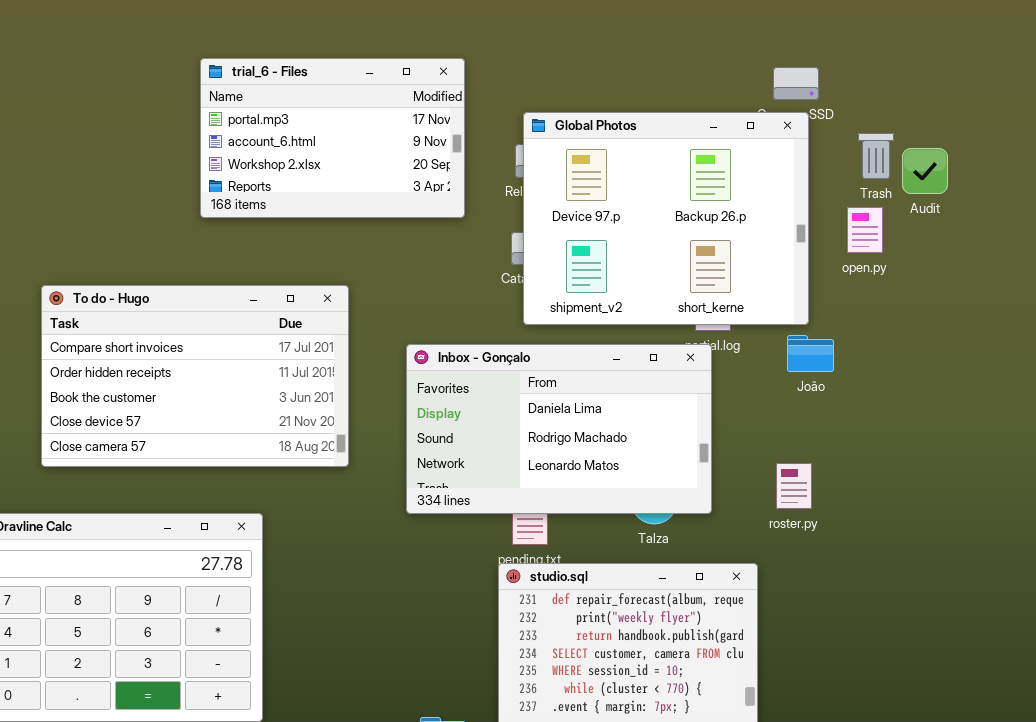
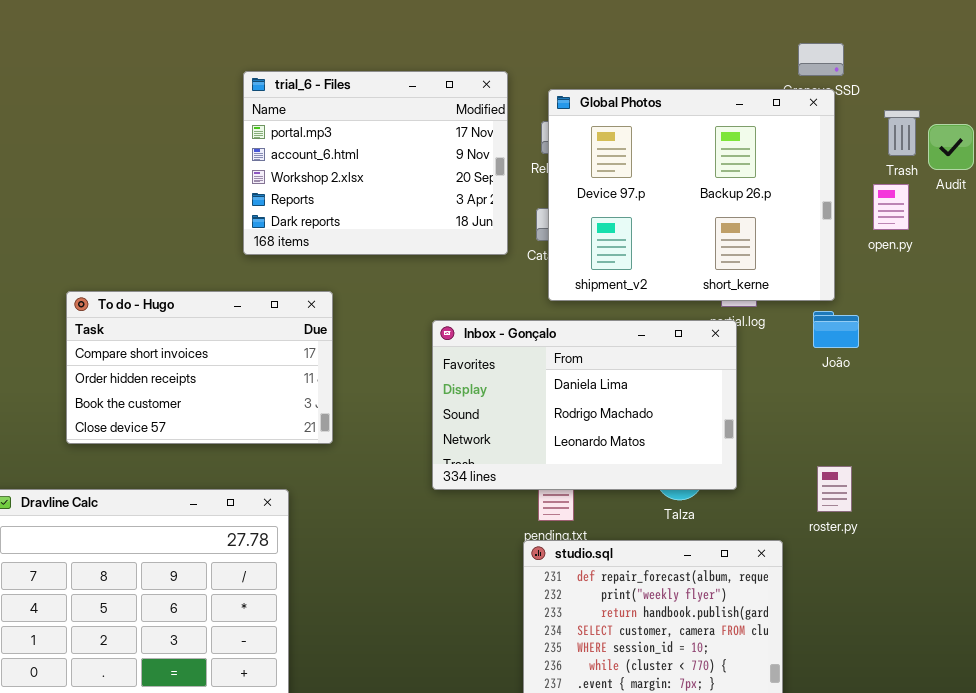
trial_6 - Files: [200,58,465,218] -> [243,71,508,255], moved, resized
To do - Hugo: [41,285,349,467] -> [66,291,333,444], resized
roster.py: [776,463,812,509] -> [817,466,852,512], moved

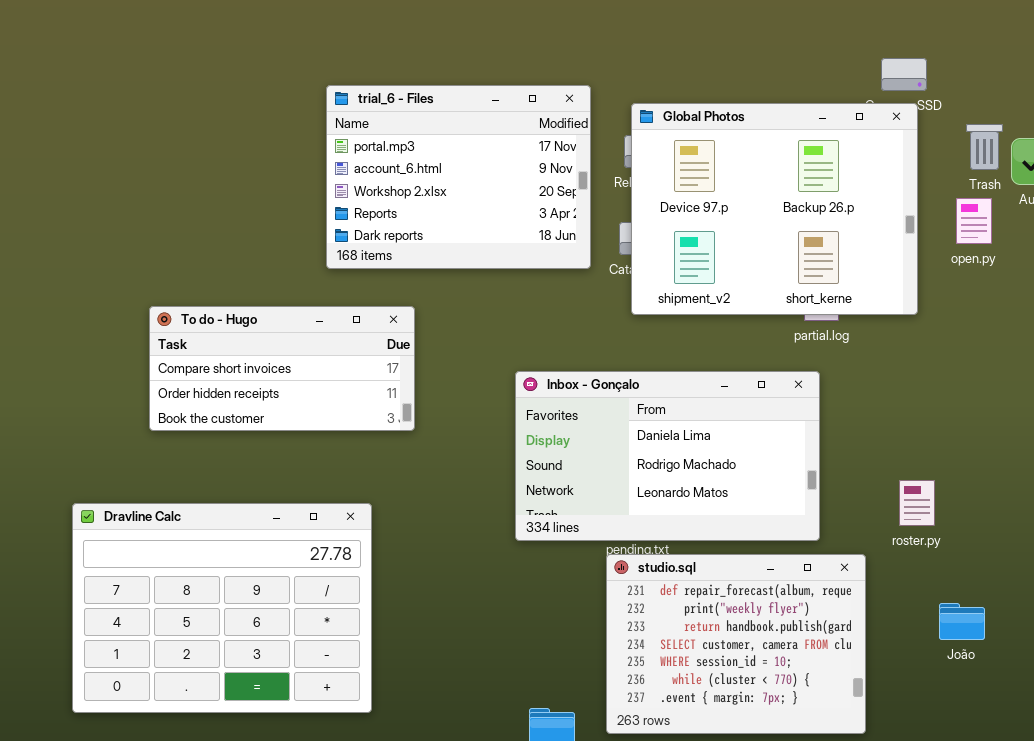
To do - Hugo: [66,291,333,444] -> [149,306,415,431], resized
João: [813,311,859,348] -> [939,603,985,640], moved
Inbox - Gonçalo: [432,320,737,490] -> [515,371,820,541], moved

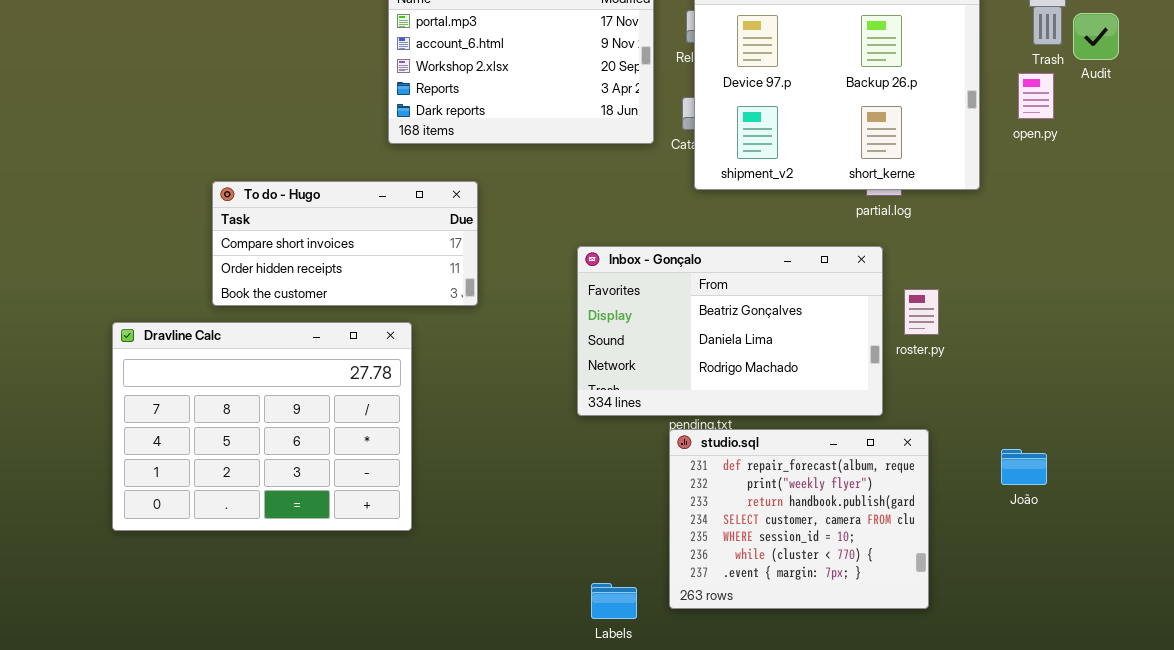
Inbox - Gonçalo: [515,371,820,541] -> [577,246,883,416], scrolled up 1 row
roster.py: [899,480,935,526] -> [904,289,939,335], moved
Dravline Calc: [72,503,372,713] -> [112,322,412,531], moved
João: [939,603,985,640] -> [1001,449,1047,485], moved

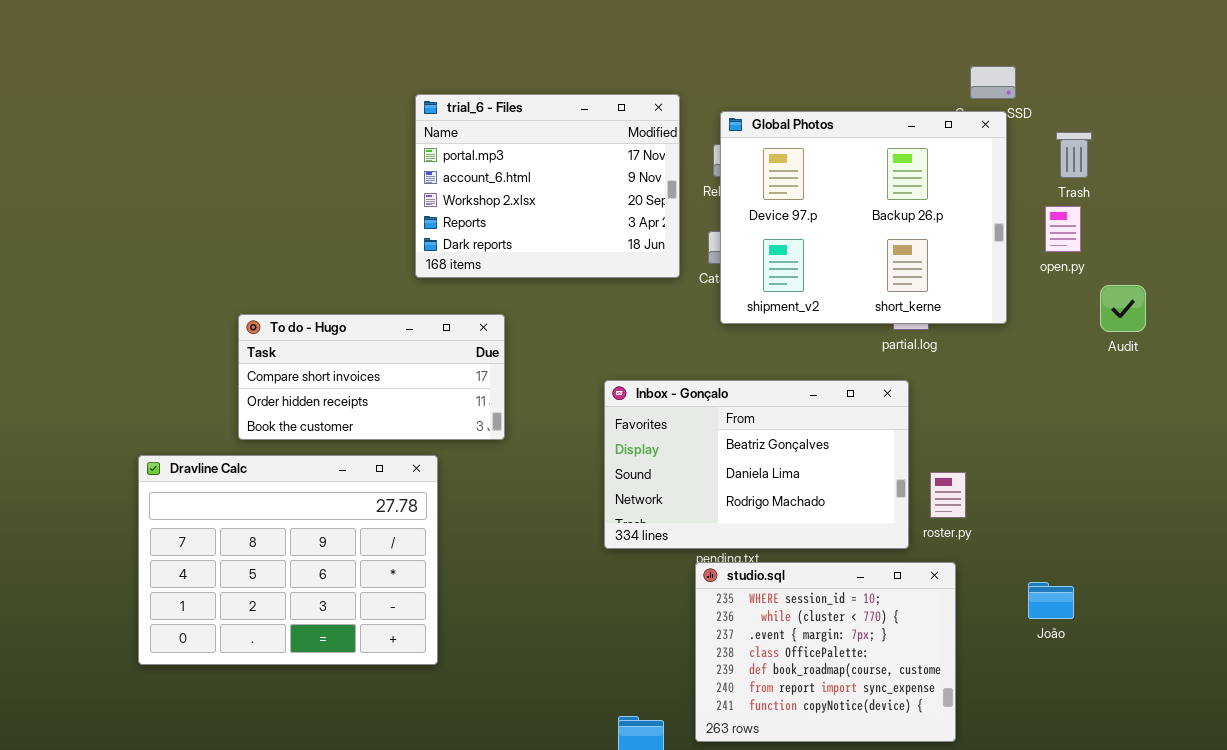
Audit: [1073,13,1119,60] -> [1100,285,1146,332], moved
roster.py: [904,289,939,335] -> [930,472,966,518], moved
studio.sql: [669,429,929,609] -> [695,562,956,742], scrolled down 4 rows

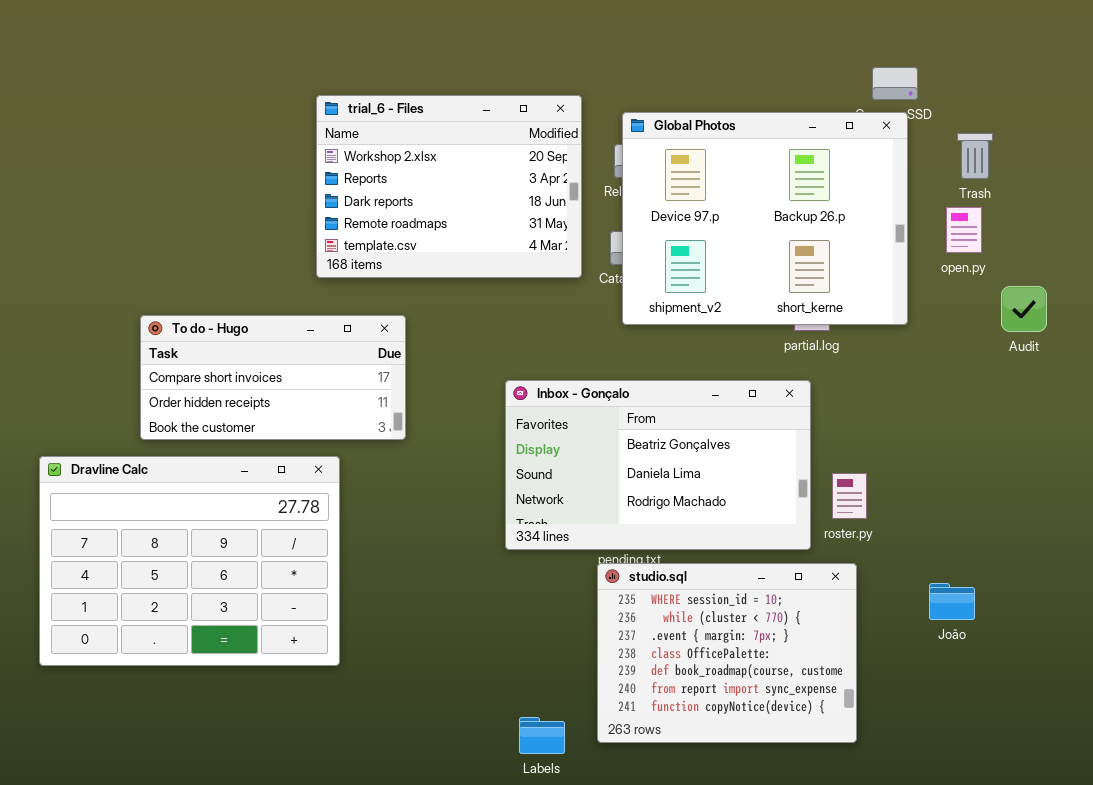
trial_6 - Files: [415,94,680,278] -> [316,95,582,278], scrolled down 2 rows

